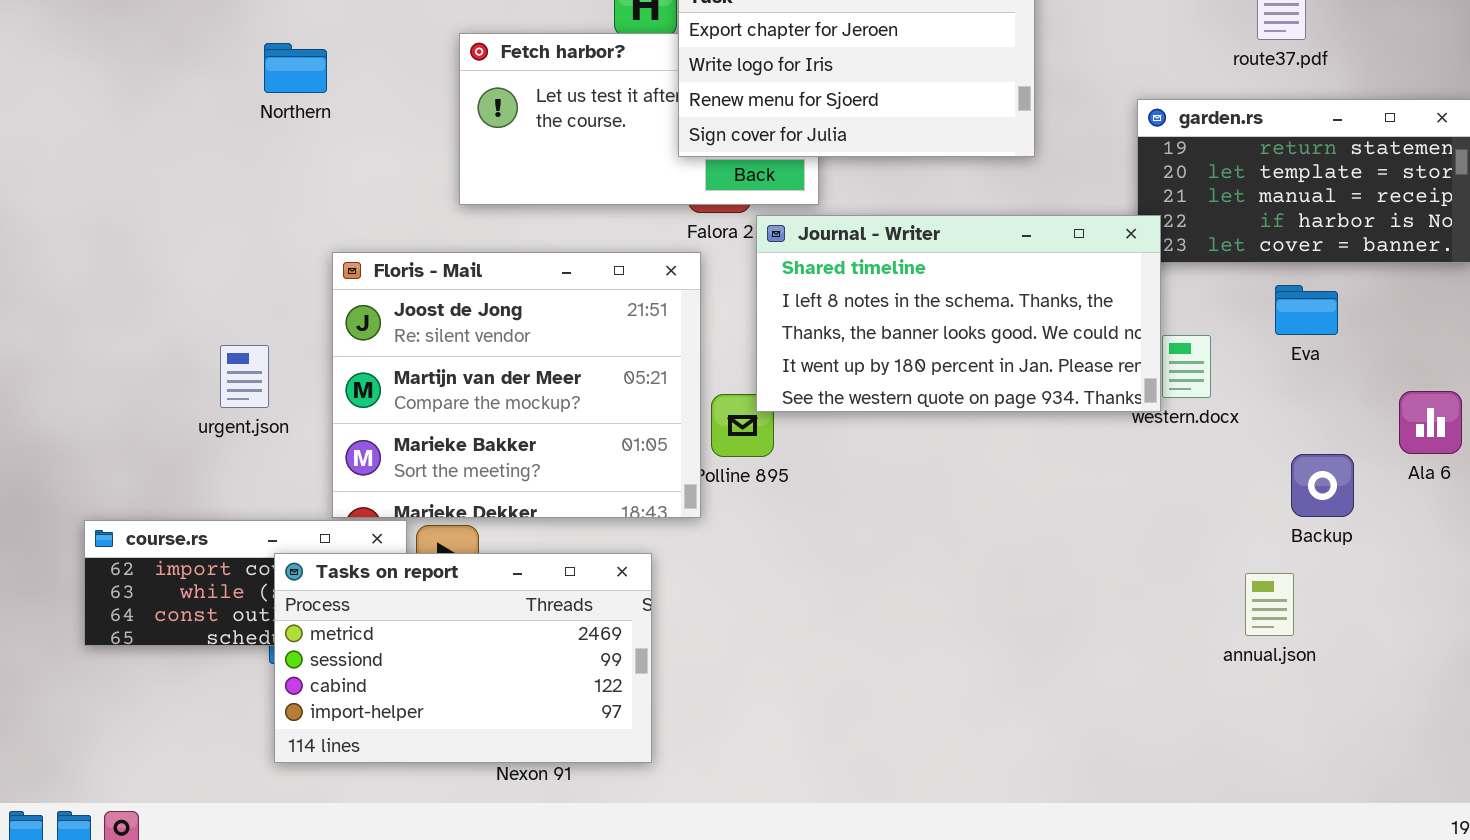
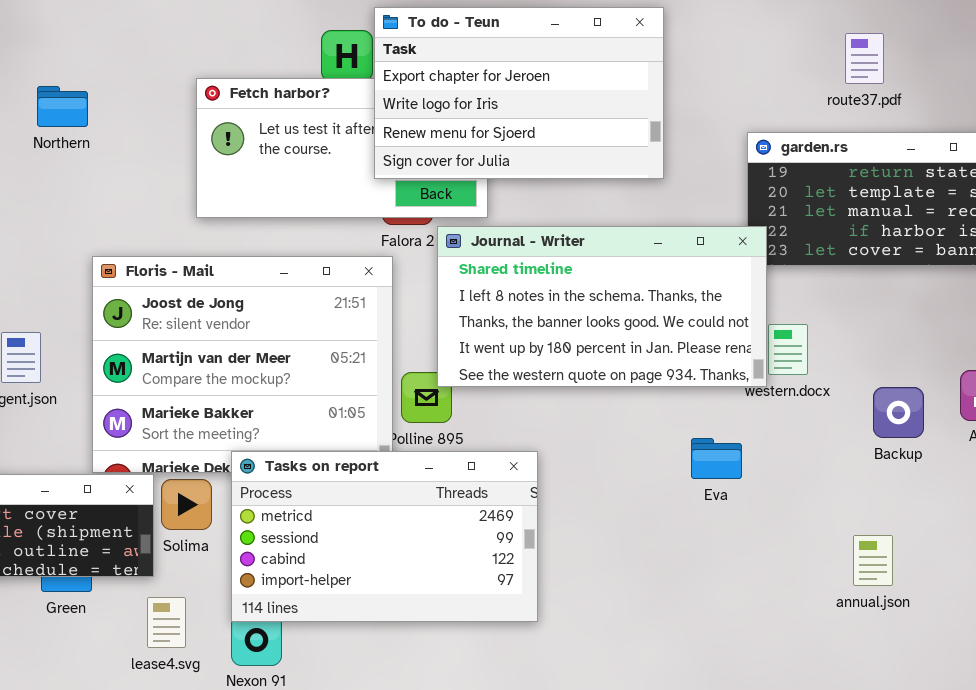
Eva: [1275,285,1338,335] -> [691,438,742,479], moved
Backup: [1291,454,1354,517] -> [873,387,924,438], moved
Tasks on report: [274,553,652,763] -> [231,451,538,622], moved
annual.json: [1245,573,1294,636] -> [853,535,893,586], moved

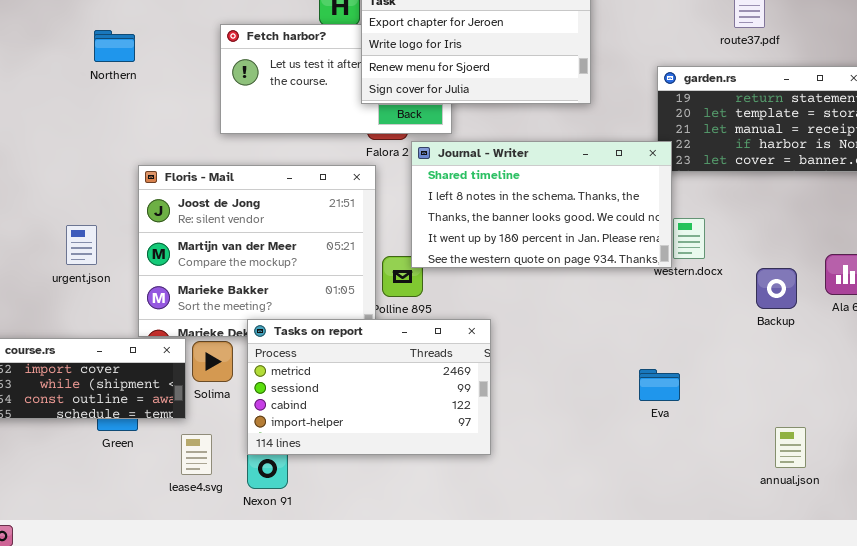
Eva: [691,438,742,479] -> [639,369,680,401], moved
annual.json: [853,535,893,586] -> [775,427,806,468], moved

